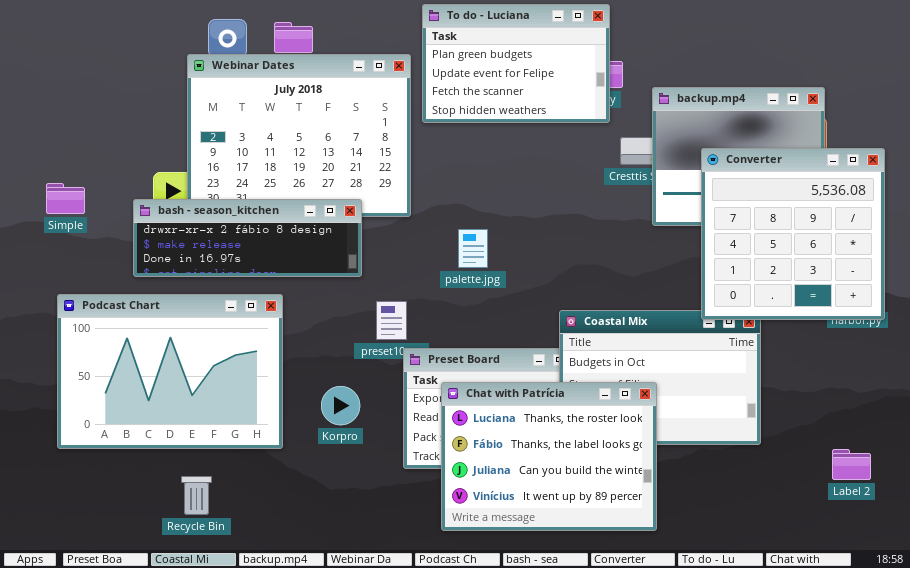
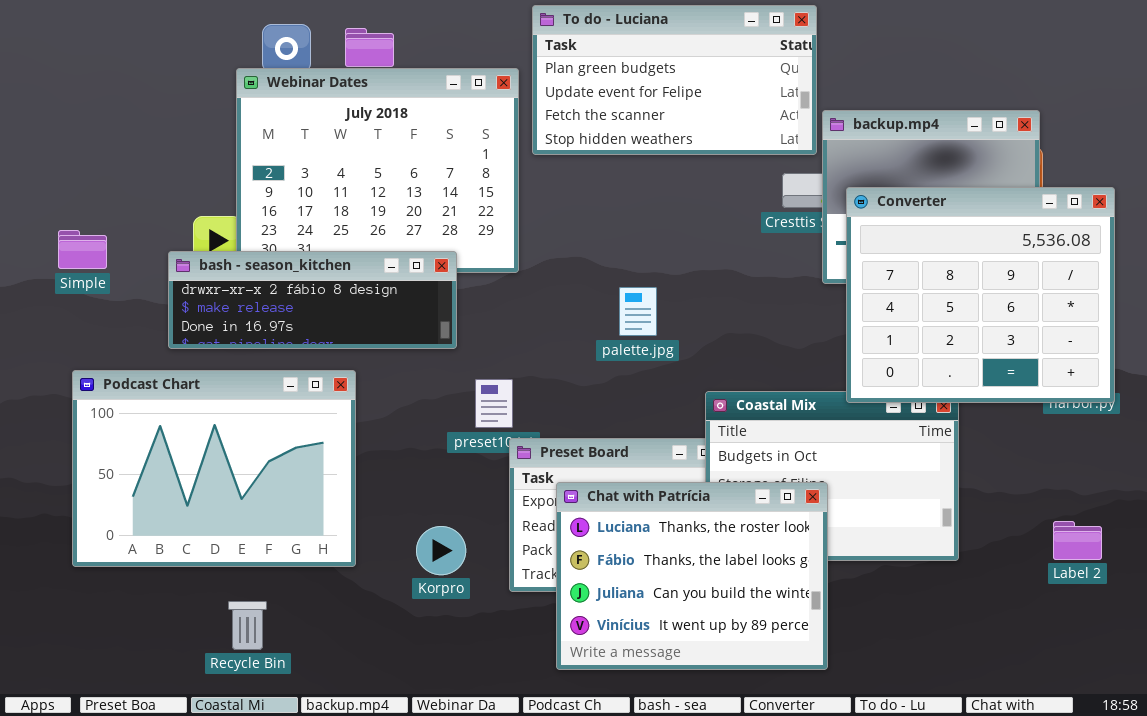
To do - Luciana: [422,4,610,123] -> [532,5,817,155], resized
Converter: [701,148,885,320] -> [846,187,1115,403], resized
palette.jpg: [458,229,488,268] -> [619,287,657,336], moved
Korpro: [321,386,360,425] -> [416,526,466,575], moved
Label 2: [832,449,871,480] -> [1053,521,1102,560], moved

